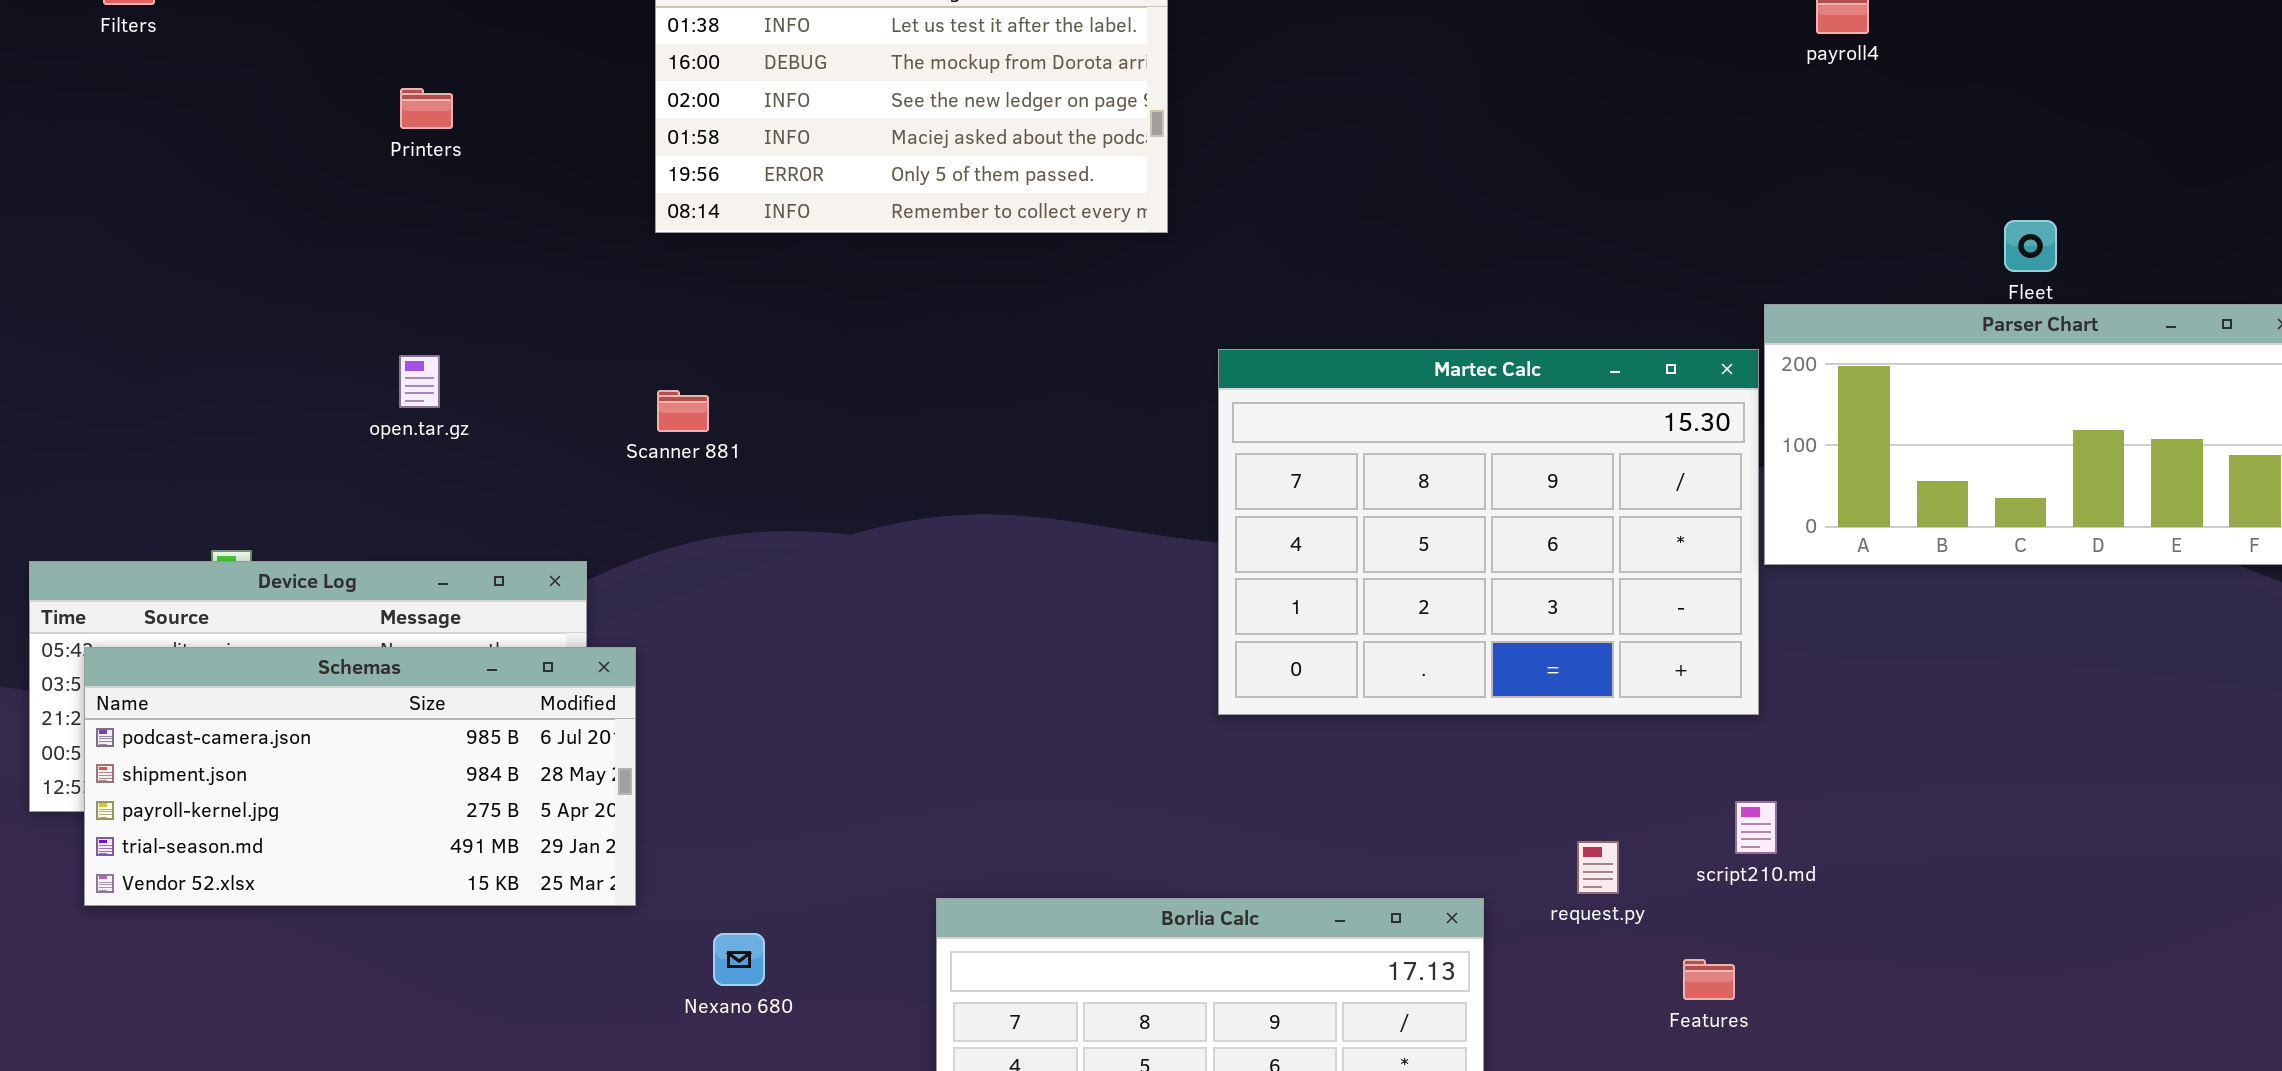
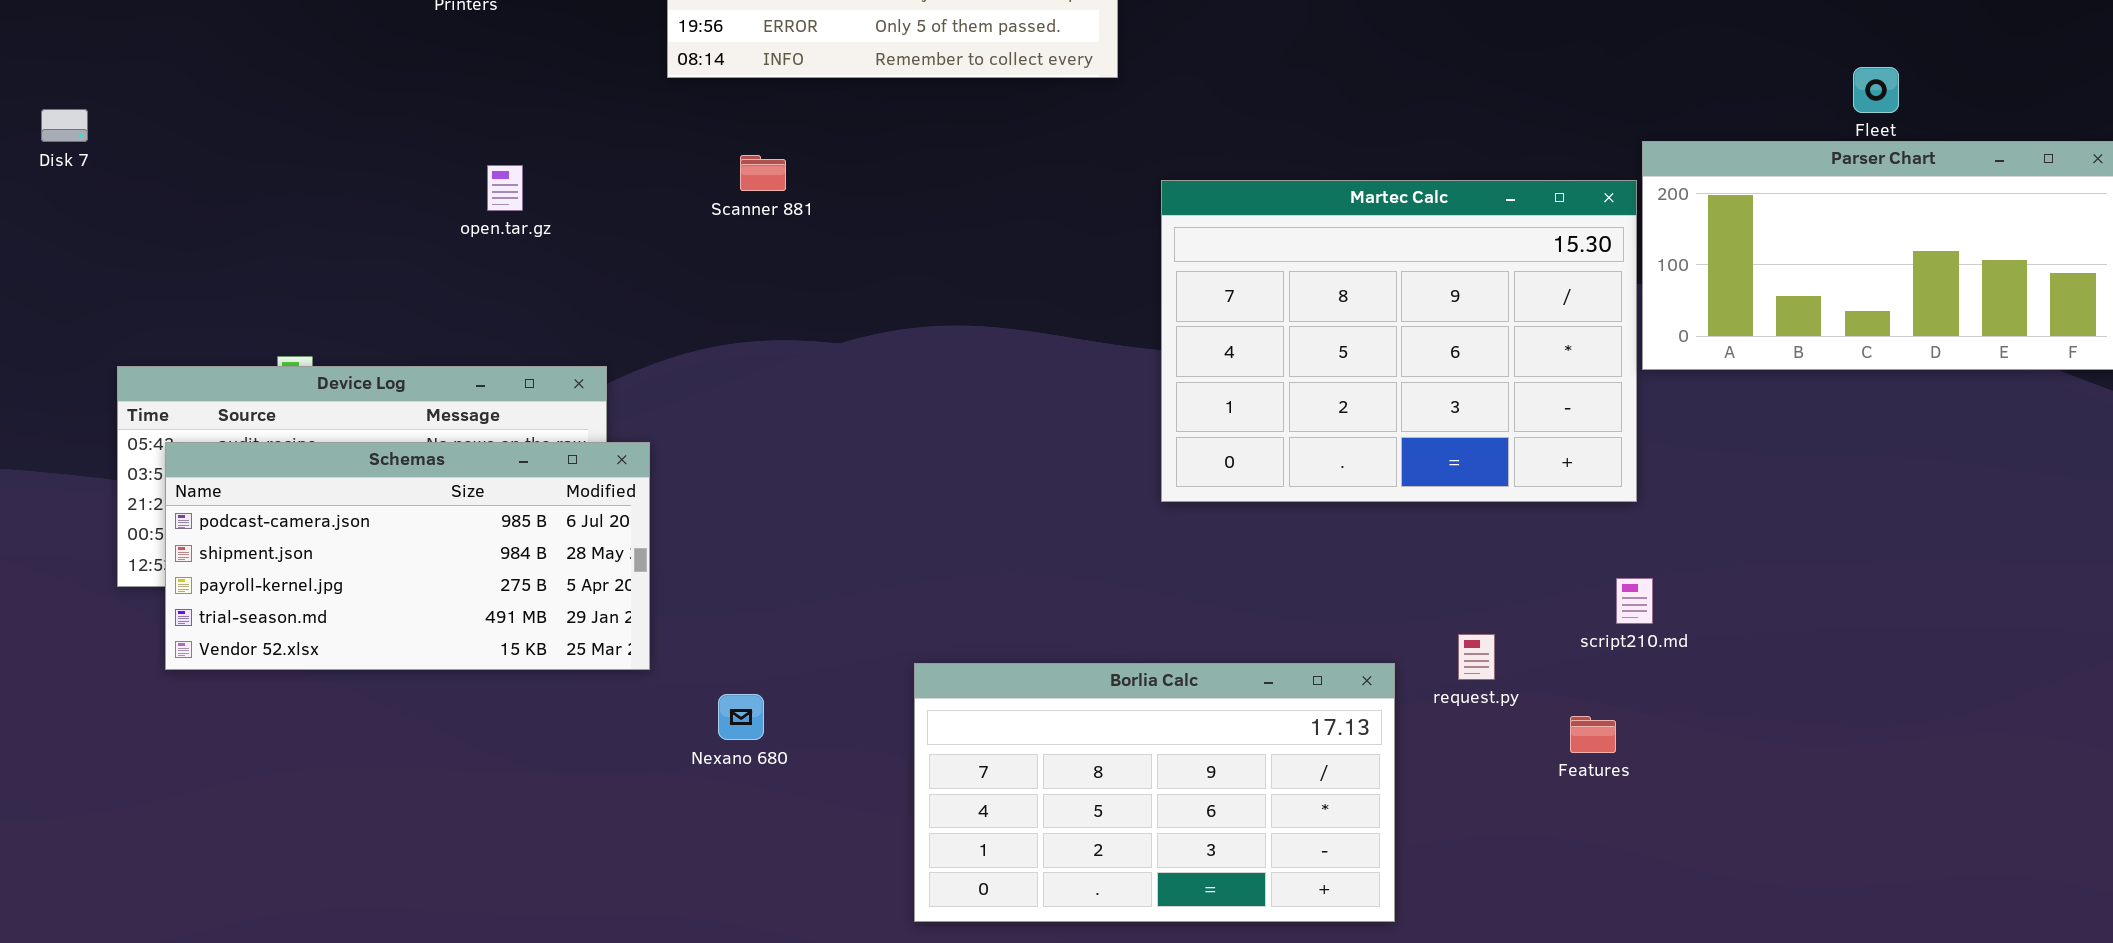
open.tar.gz: [399,355,440,408] -> [487,165,523,211], moved
Scanner 881: [657,390,709,432] -> [740,155,786,191], moved
request.py: [1577,841,1619,894] -> [1458,634,1495,680], moved

